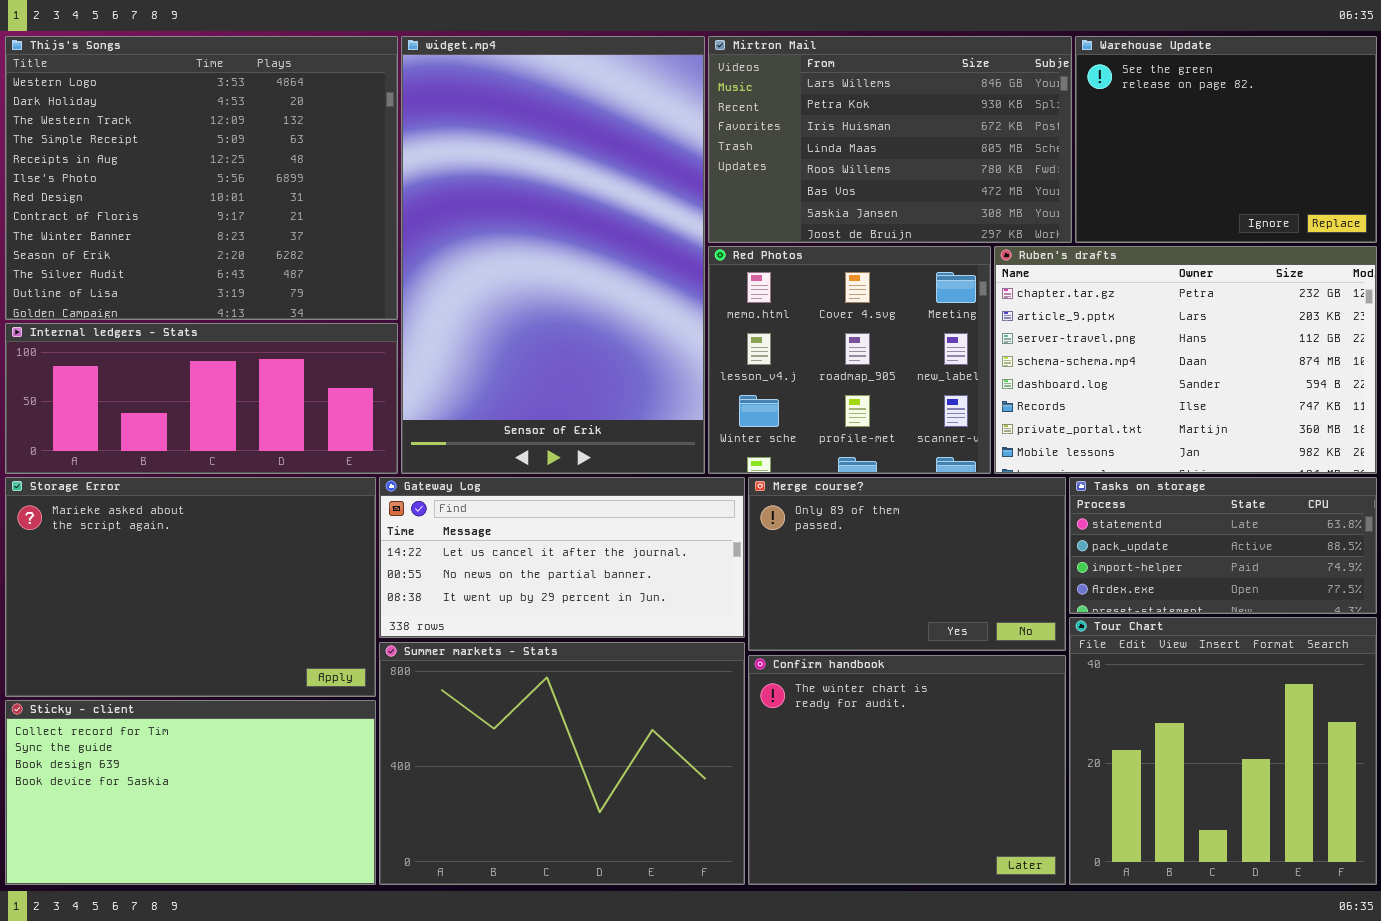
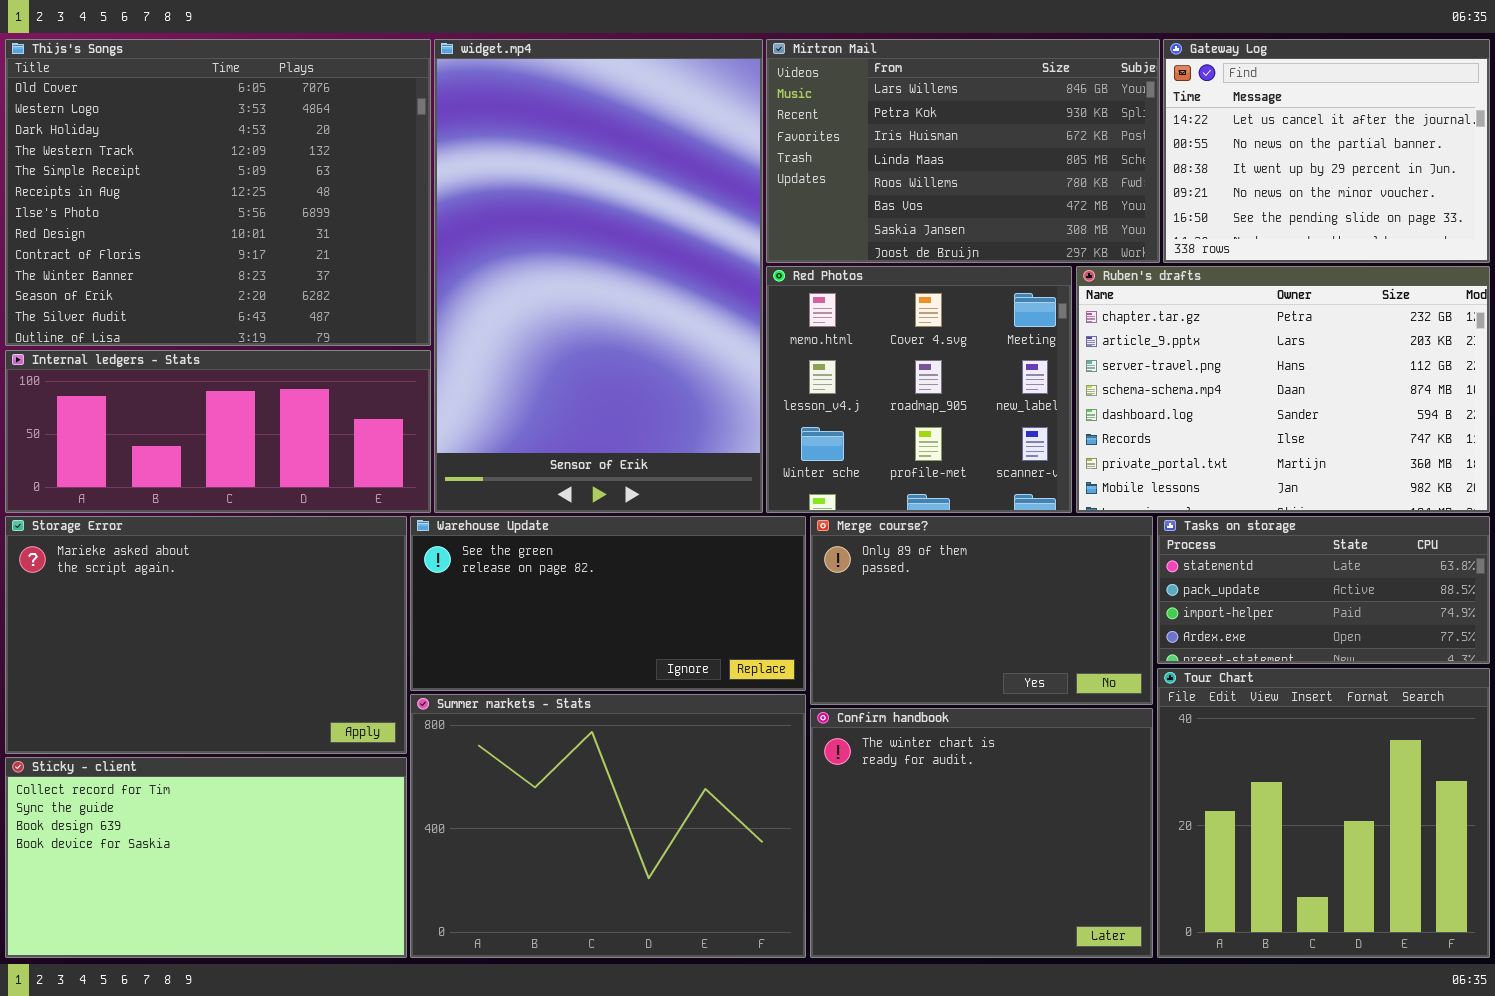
Thijs's Songs: [5,36,398,320] -> [5,39,431,346], scrolled up 1 row
Warehouse Update: [1075,36,1377,243] -> [410,516,806,691], moved, resized
Gateway Log: [379,477,745,638] -> [1163,39,1490,263], moved, resized

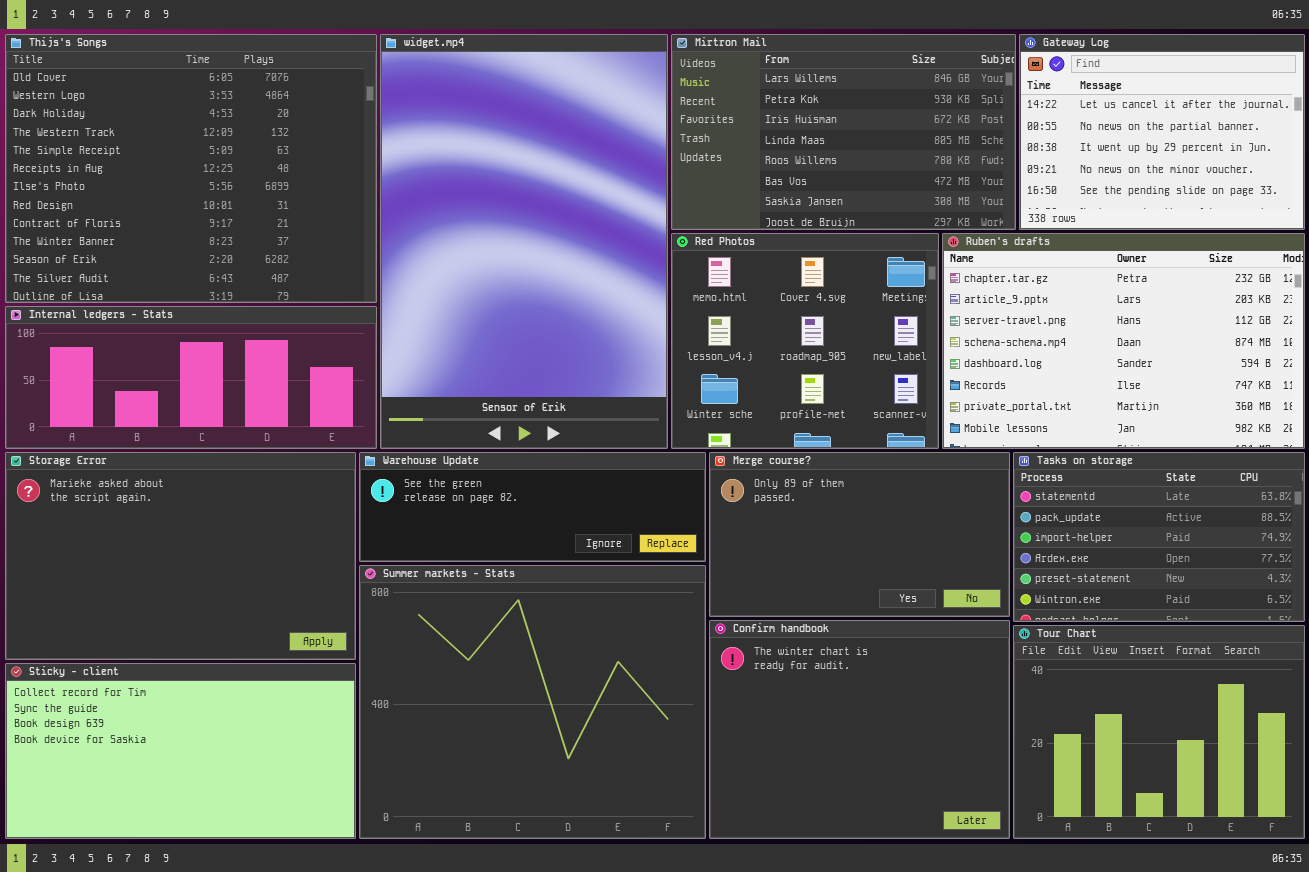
Warehouse Update: [410,516,806,691] -> [359,452,706,562], resized
Tasks on storage: [1157,516,1490,664] -> [1013,452,1305,622], resized
Tour Chart: [1157,668,1490,958] -> [1013,625,1305,839], resized
Summer markets - Stats: [410,694,806,958] -> [359,565,706,839], resized

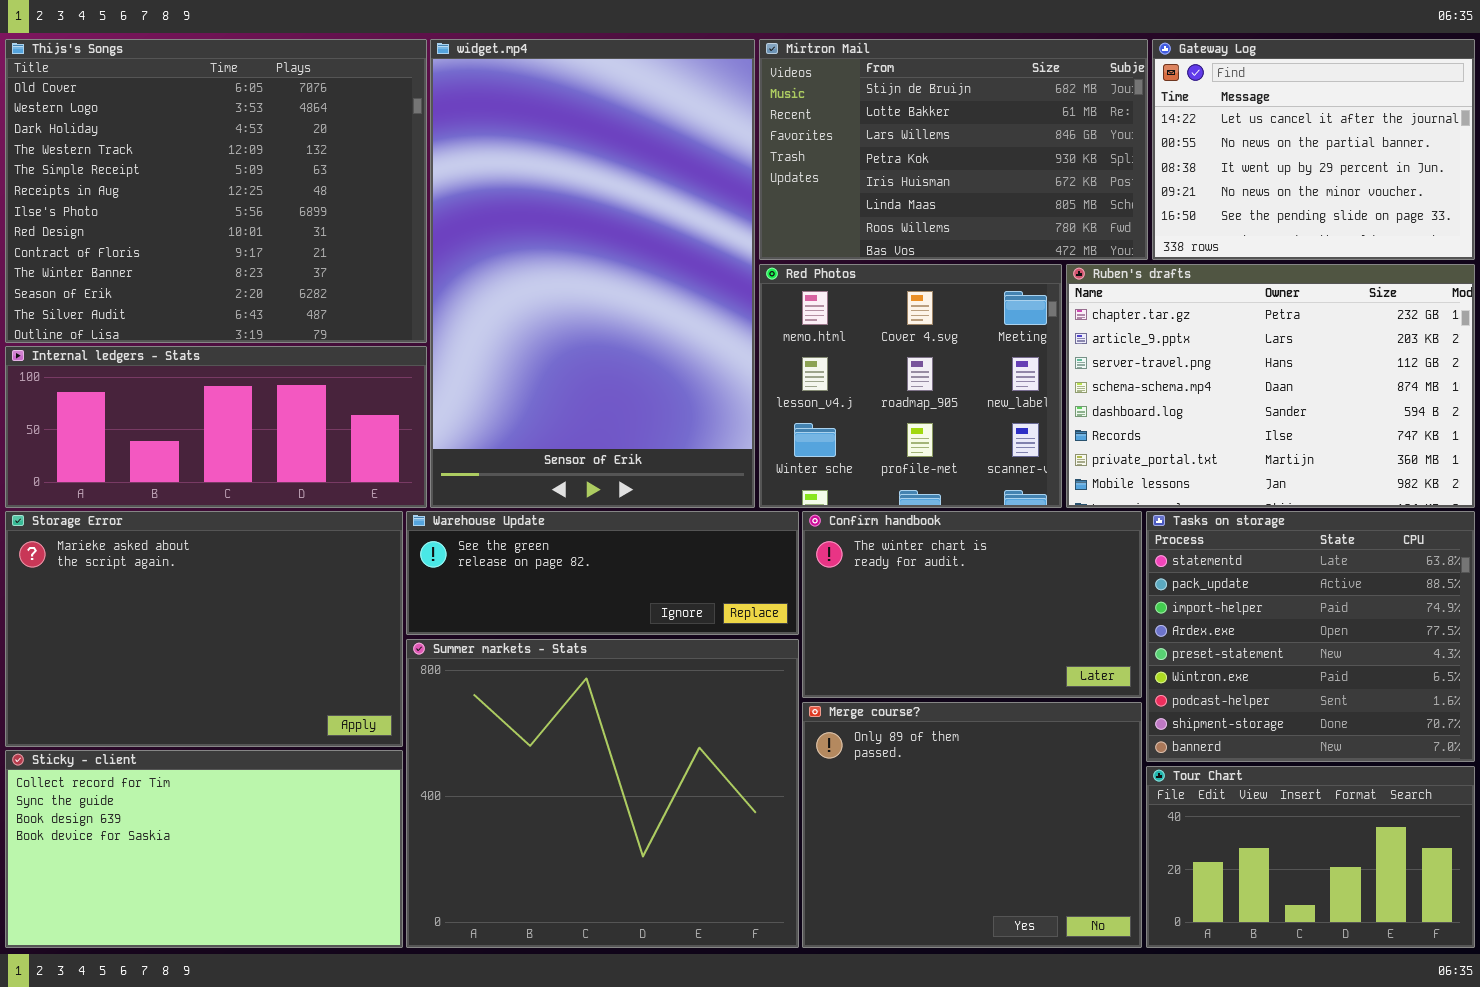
Mirtron Mail: [671,34,1016,230] -> [759,39,1148,260], scrolled up 2 rows
Merge course?: [709,452,1010,617] -> [802,702,1142,948], moved, resized
Tasks on storage: [1013,452,1305,622] -> [1146,511,1475,762], resized
Confirm handbook: [709,620,1010,839] -> [802,511,1142,698], moved, resized
Tour Chart: [1013,625,1305,839] -> [1146,766,1475,948], resized

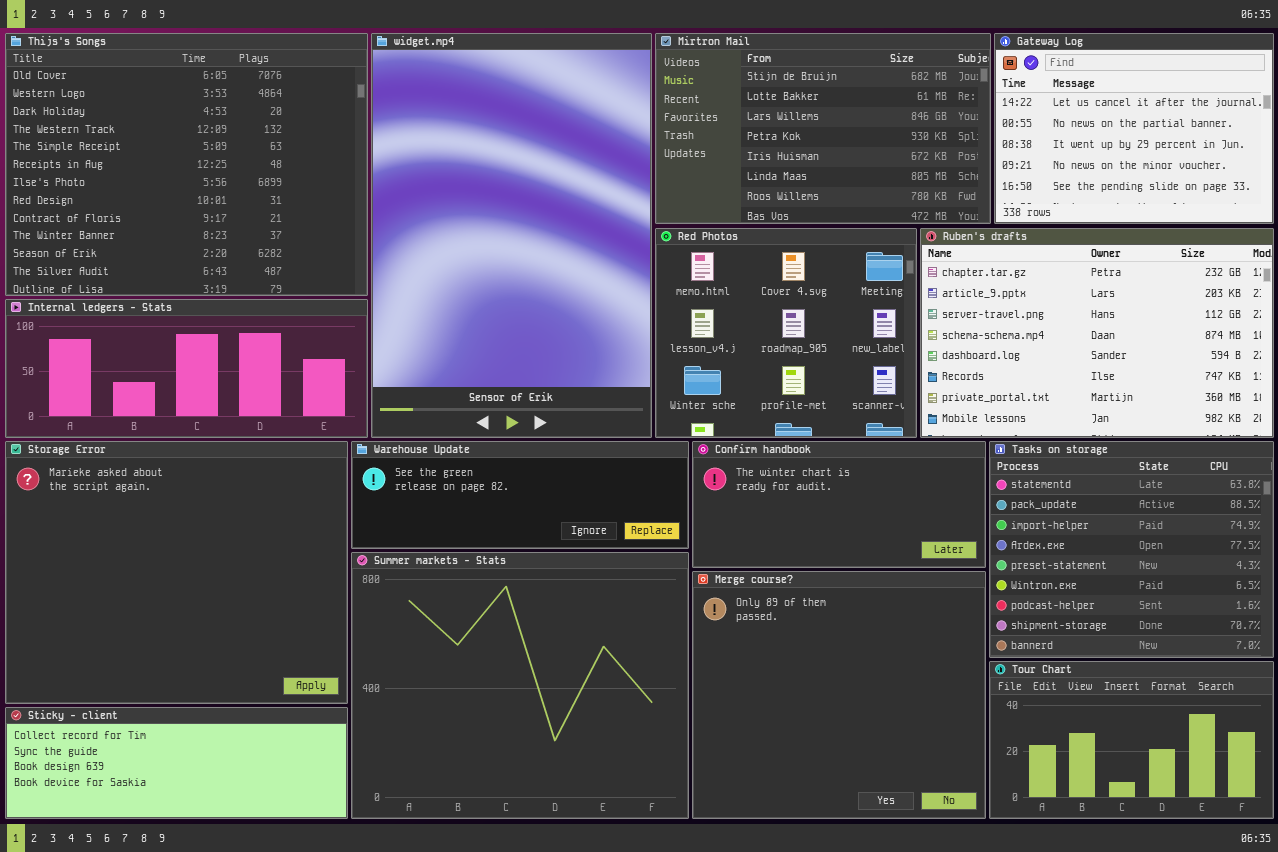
Storage Error: [5,511,403,747] -> [5,441,348,704], resized
Confirm handbook: [802,511,1142,698] -> [692,441,986,568], resized
Merge course?: [802,702,1142,948] -> [692,571,986,819], resized
Sticky - client: [5,750,403,948] -> [5,707,348,819], resized

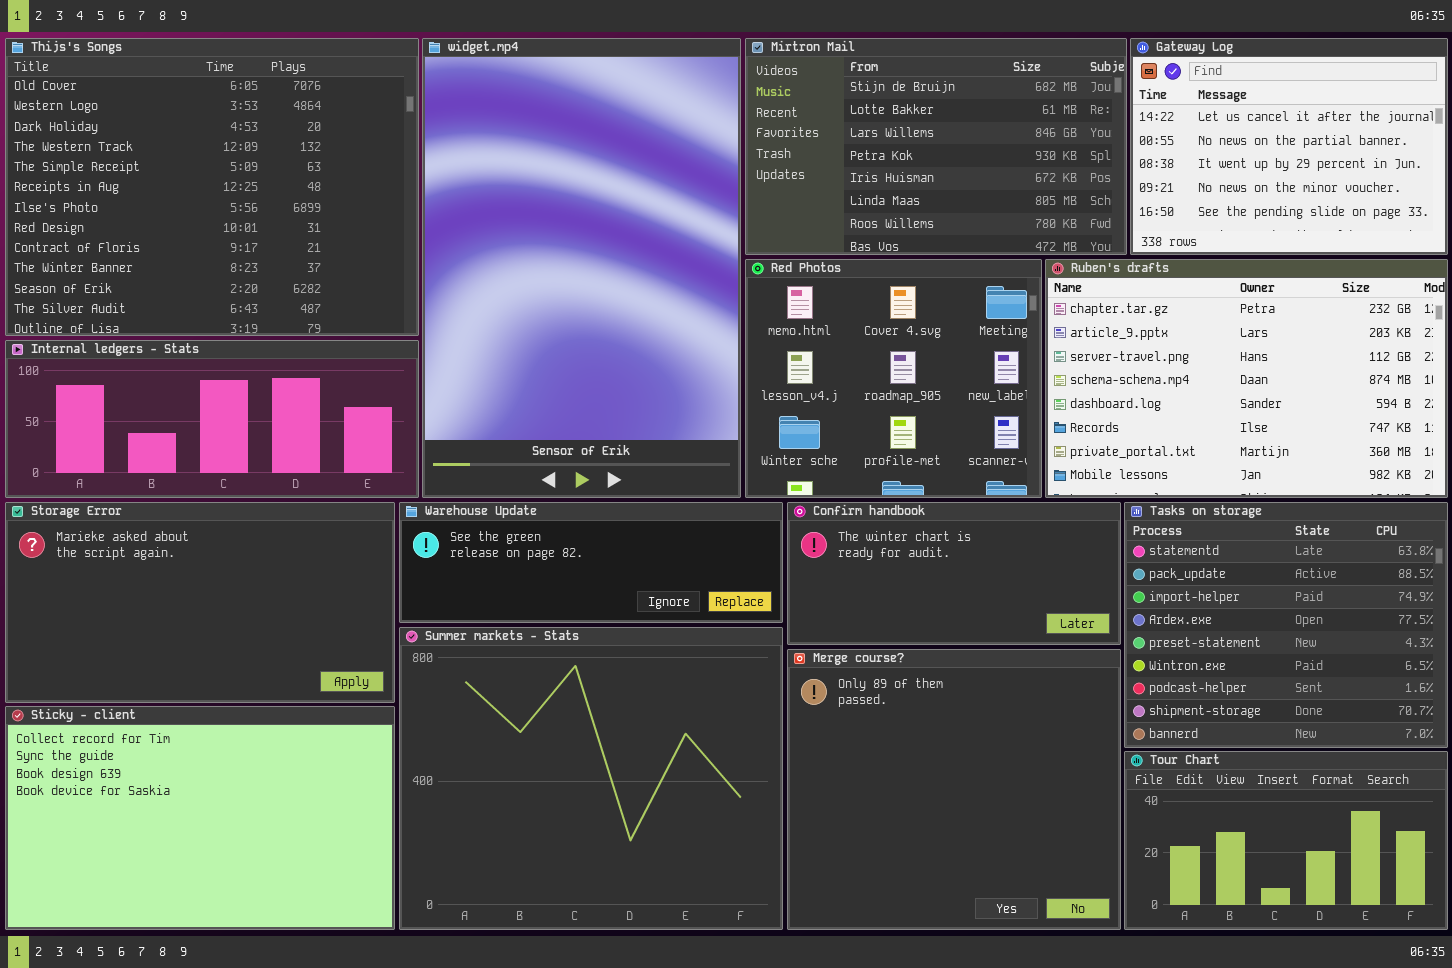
Storage Error: [5,441,348,704] -> [5,502,395,703], resized
Sticky - client: [5,707,348,819] -> [5,706,395,930], resized

